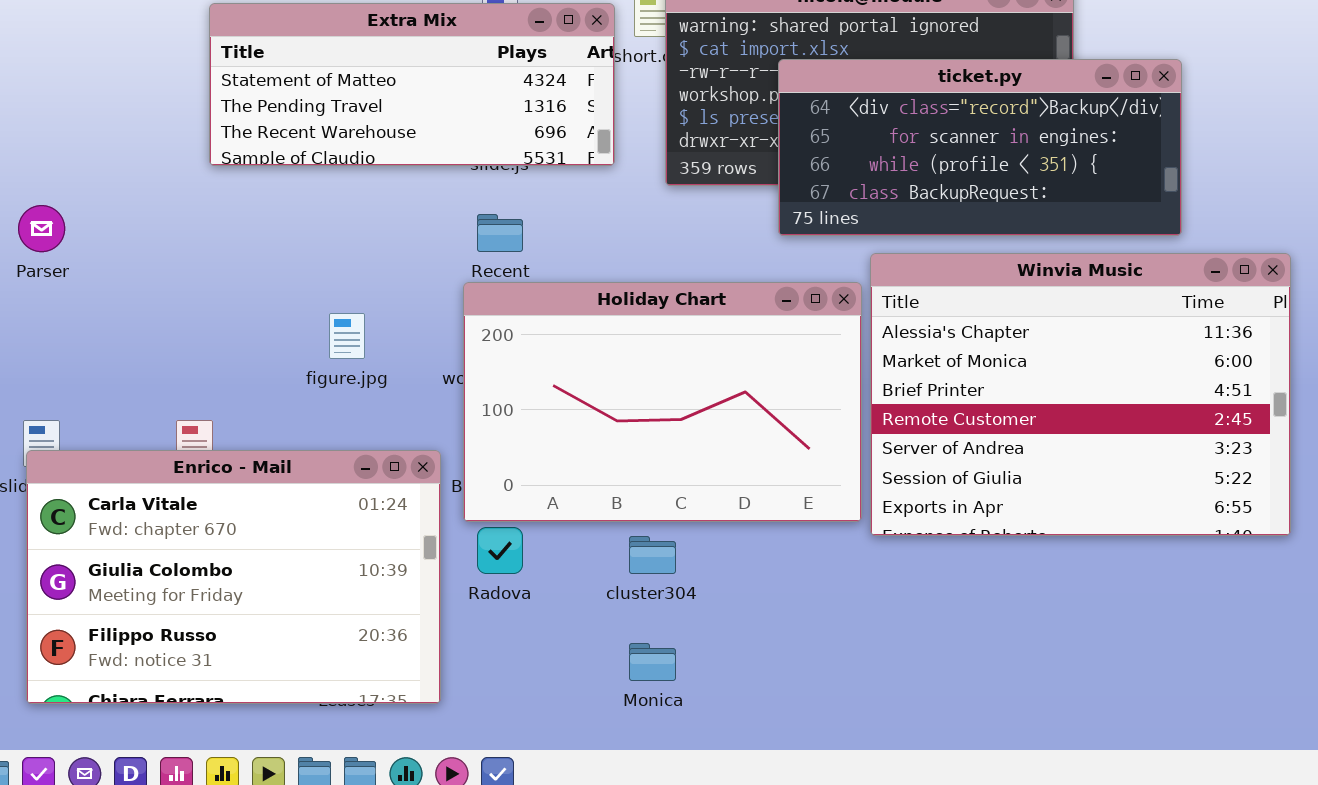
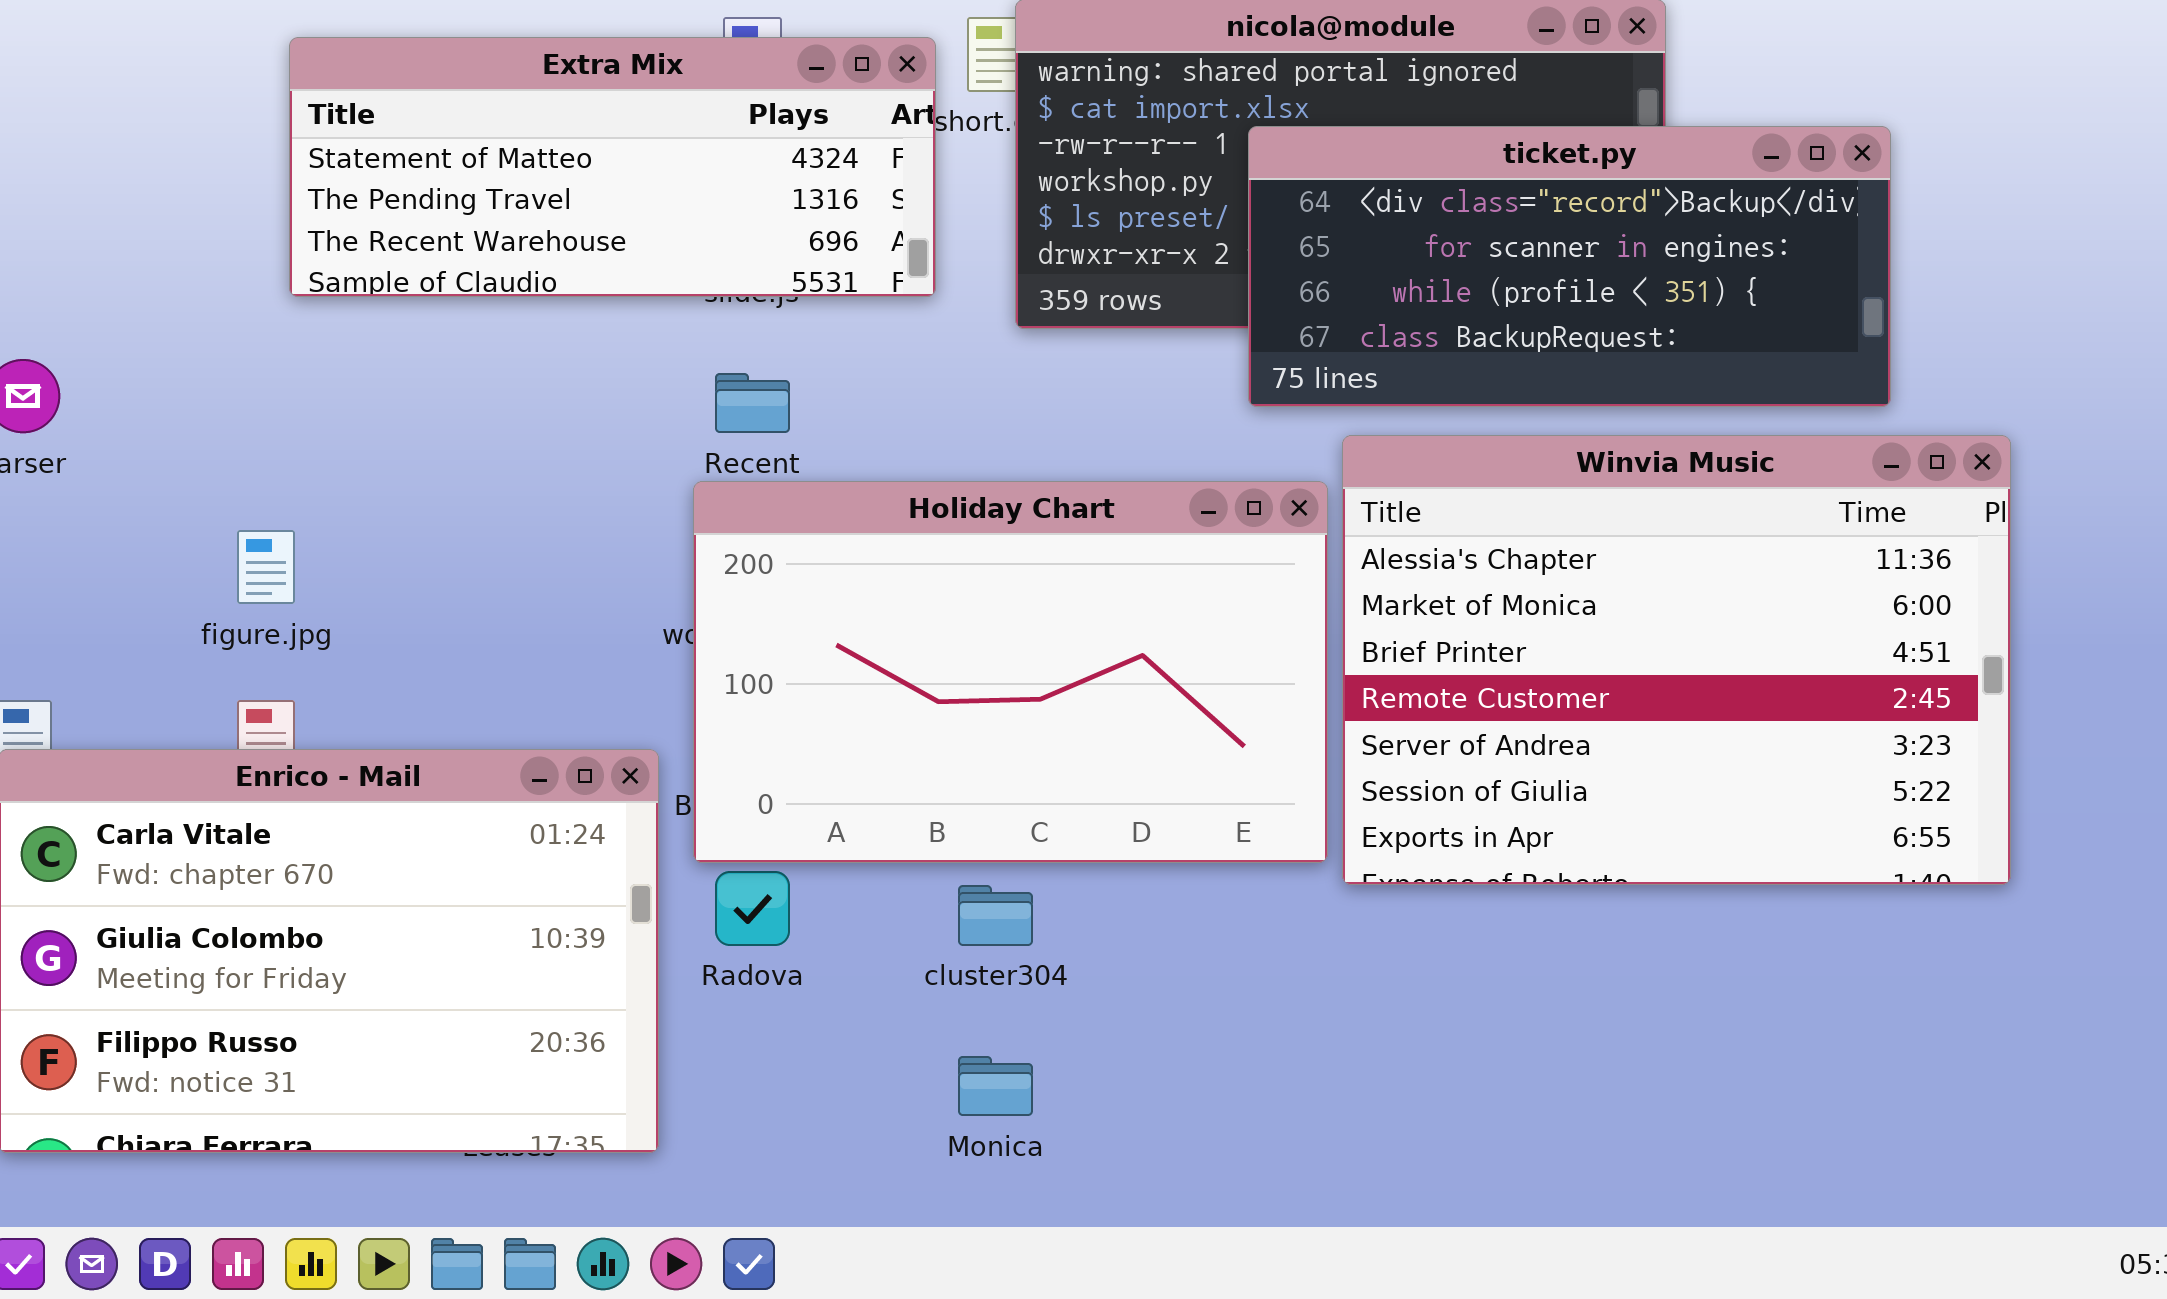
ticket.py: [778,59,1182,236] -> [1248,126,1891,407], moved
figure.jpg: [329,313,365,359] -> [237,530,295,604], moved

